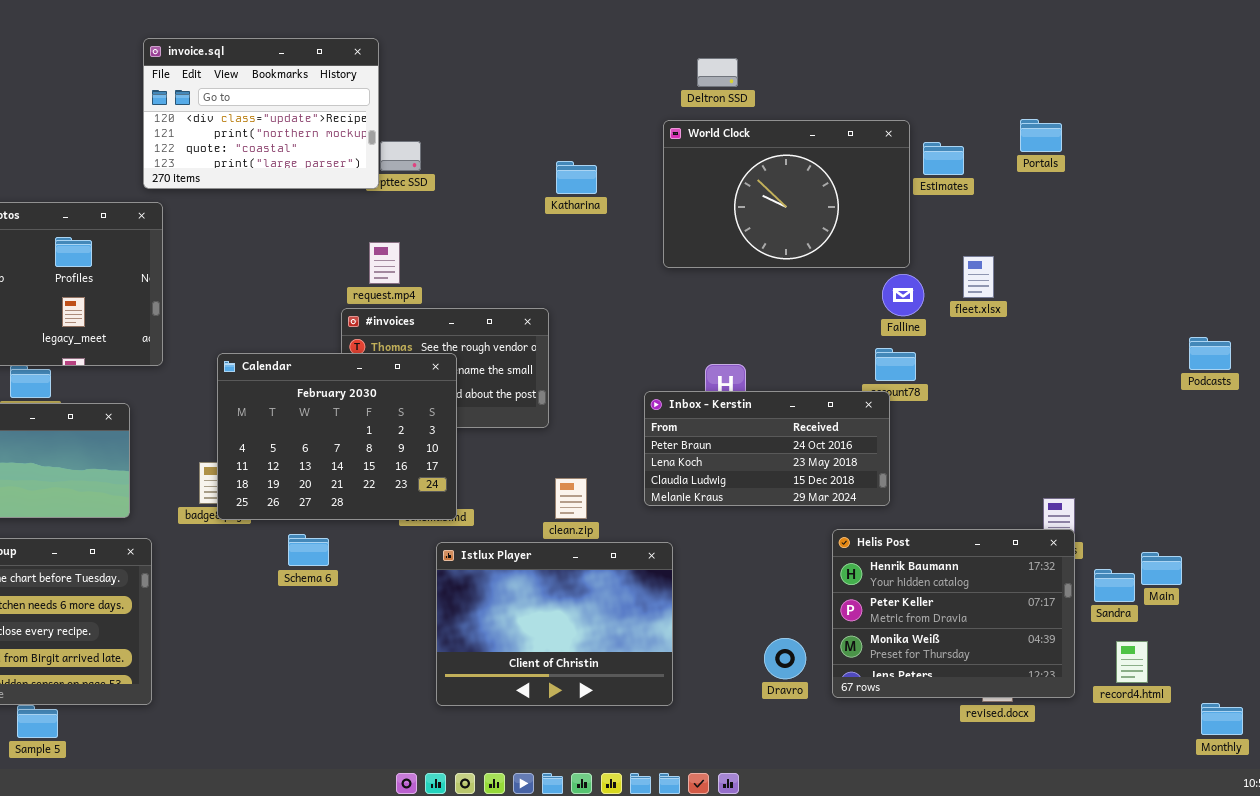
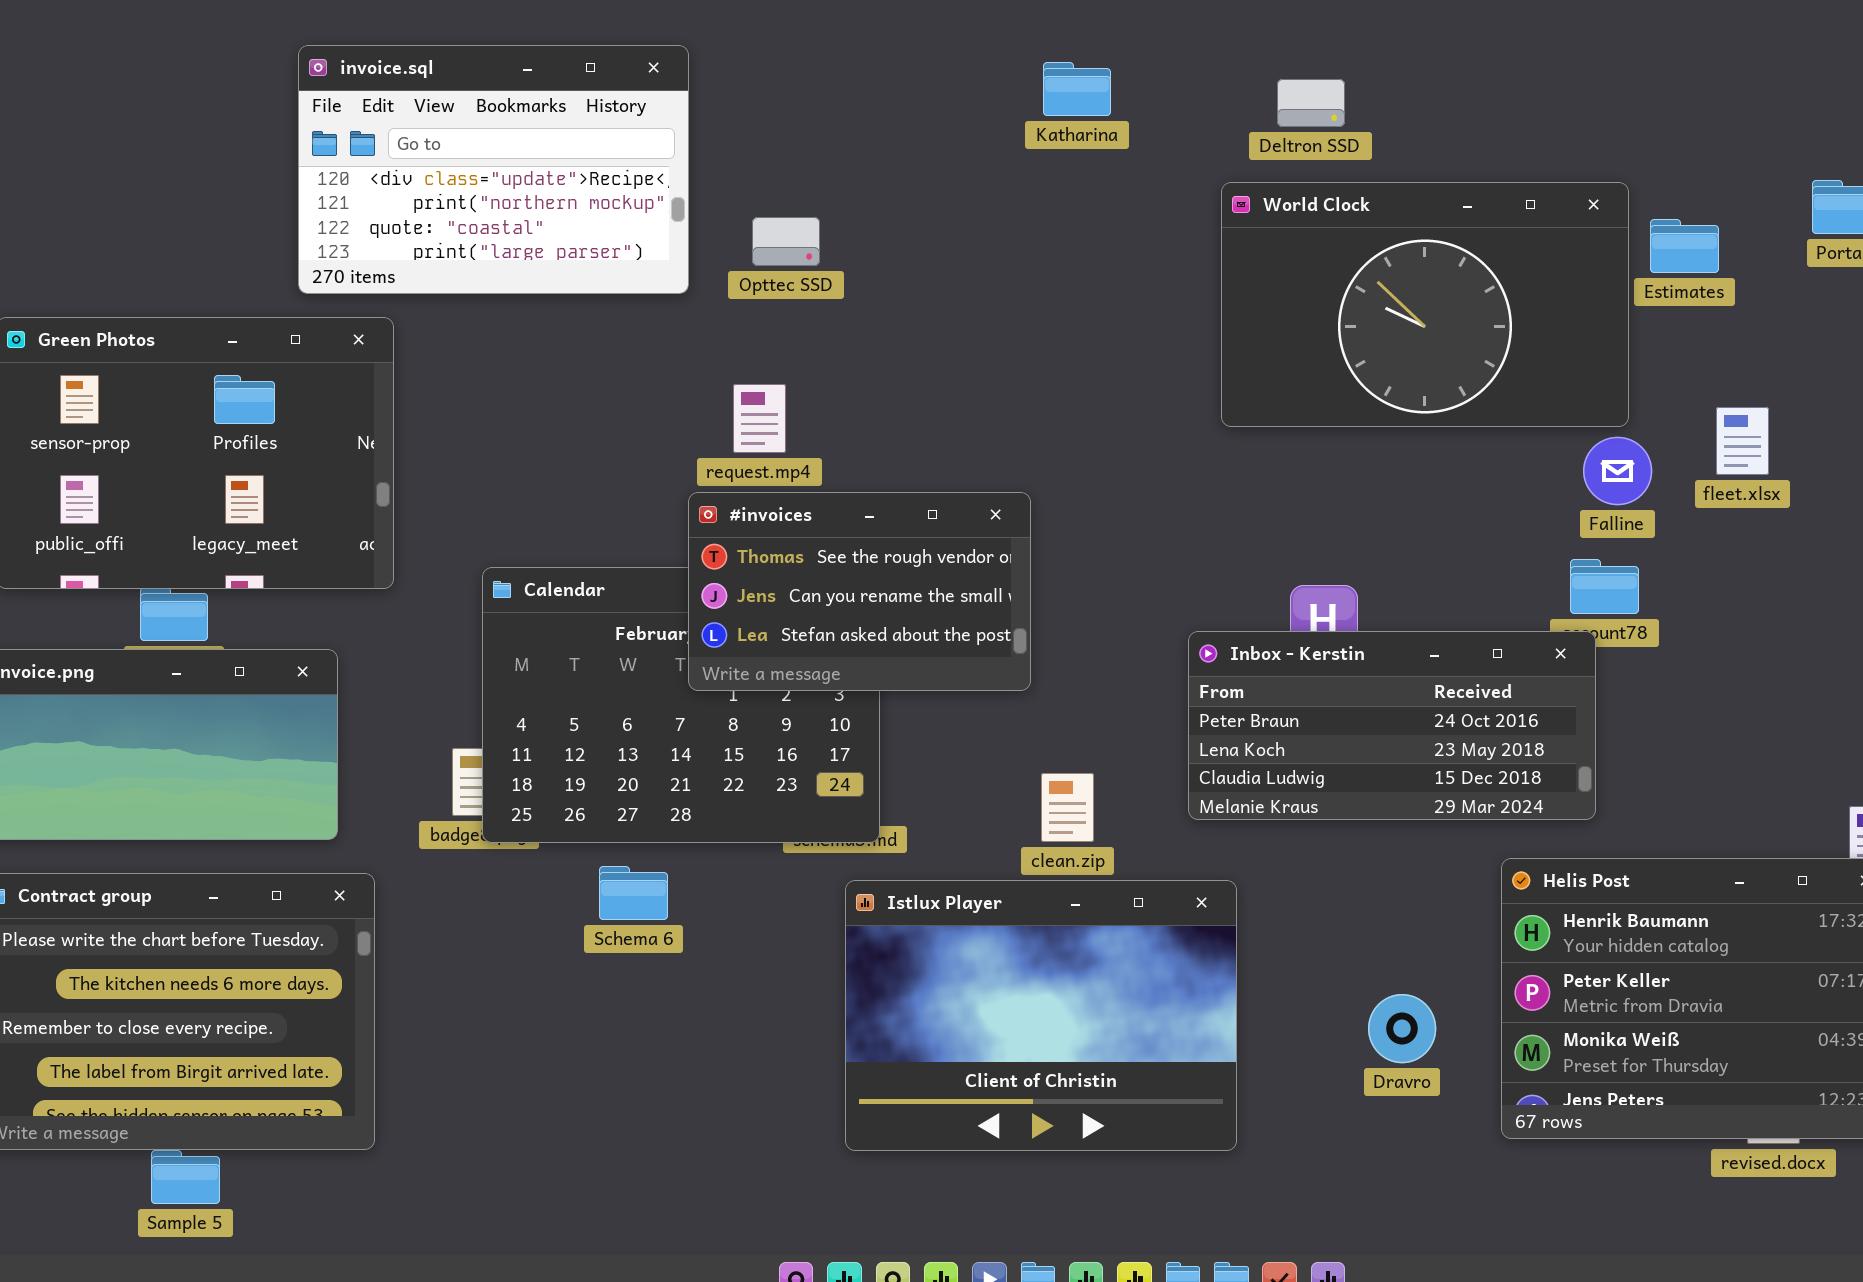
invoice.sql: [143,38,379,189] -> [298,45,689,294], moved
Katharina: [556,161,597,194] -> [1043,62,1111,116], moved
#invoices: [341,308,549,428] -> [688,492,1031,691], raised
Dravro: [764,638,806,679] -> [1368,994,1436,1063], moved

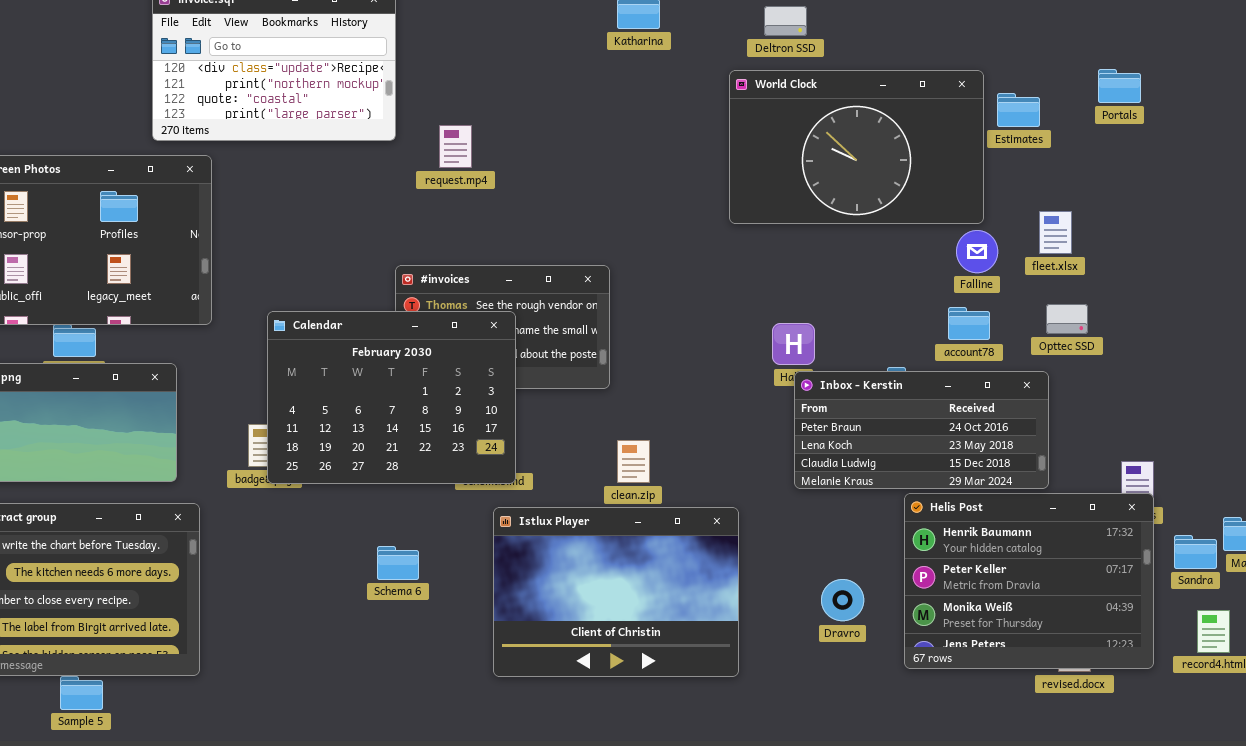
Opttec SSD: [752,217,820,266] -> [1046,304,1088,334], moved
request.mp4: [733,384,786,453] -> [439,125,472,168], moved
Calendar: [482,567,880,843] -> [267,311,516,484], raised
Inbox - Kerstin: [1188,631,1596,820] -> [794,371,1049,489], moved
Schema 6: [599,866,668,920] -> [377,546,419,580], moved

